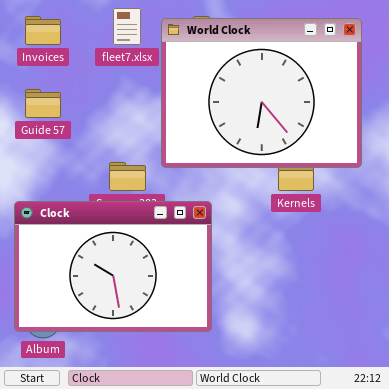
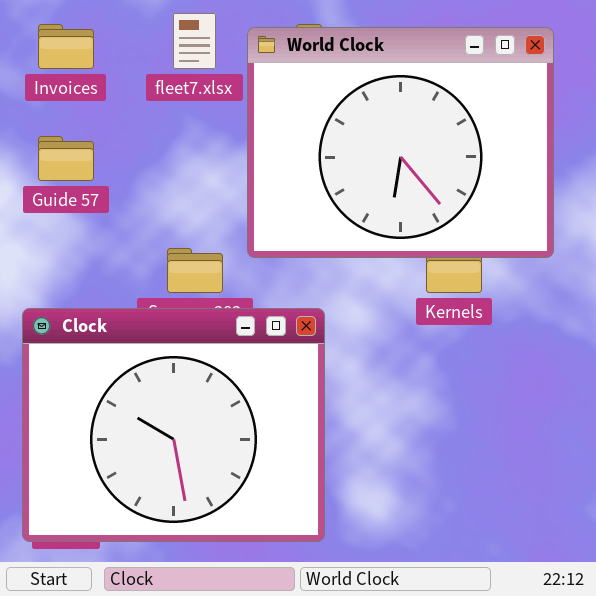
Clock: [14,201,212,332] -> [22,308,325,542], resized

